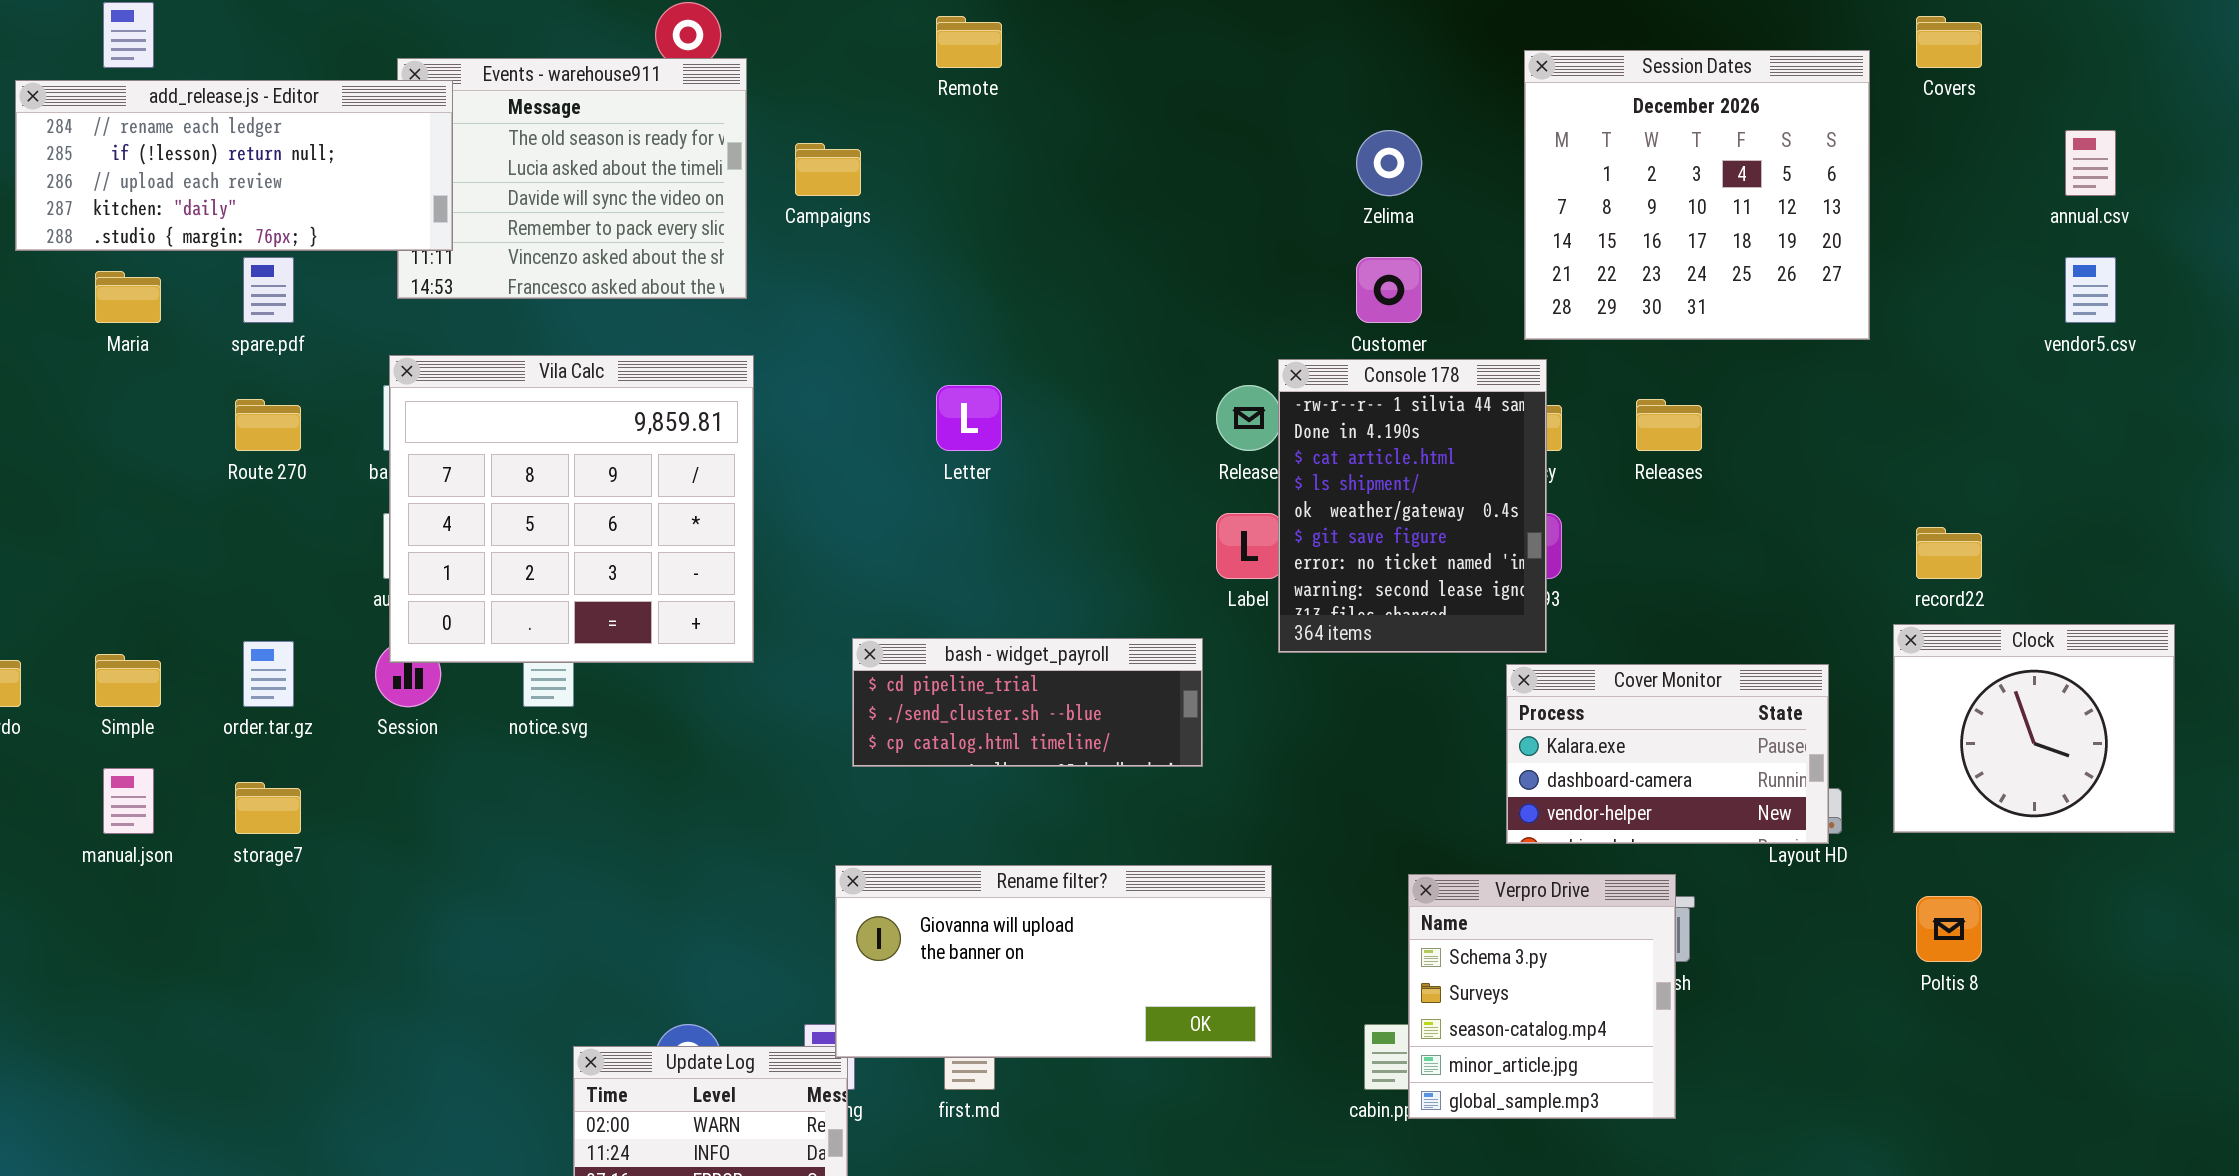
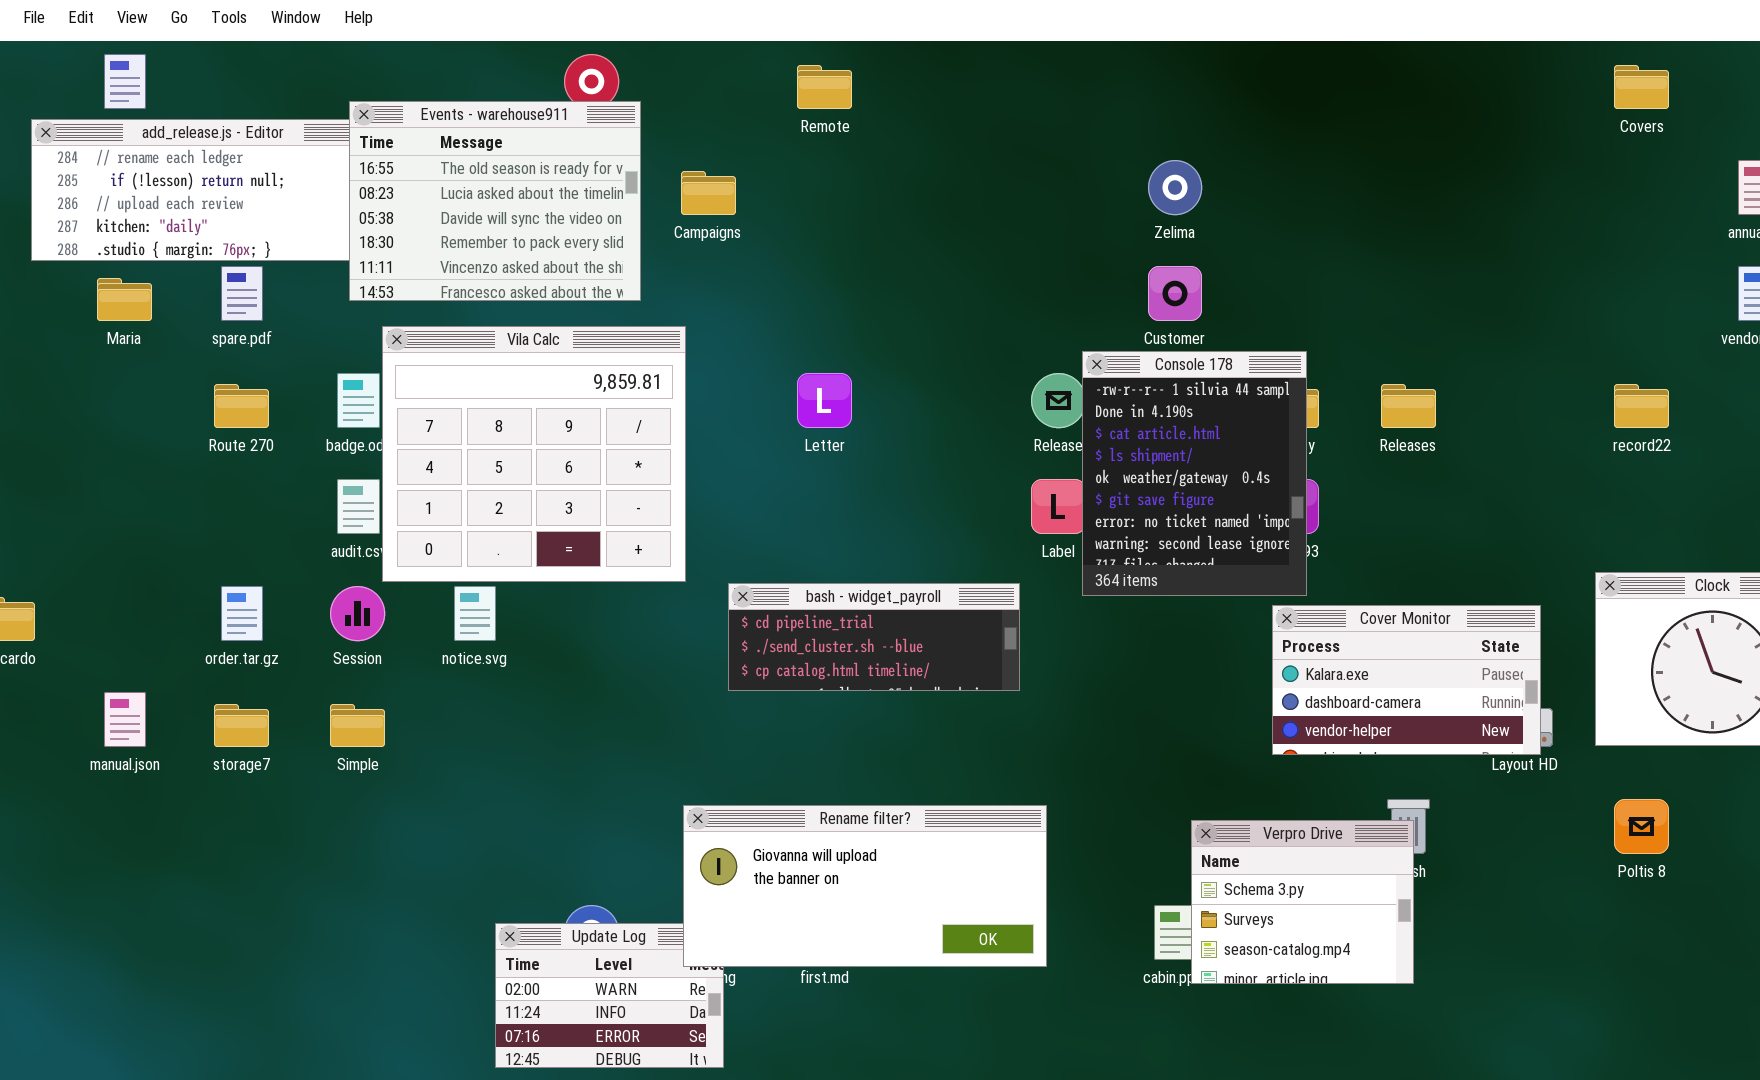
Session Dates: [1524,50,1870,340] -> none, closed
Events - warehouse911: [397,58,747,299] -> [349,101,641,301], raised
Vila Calc: [389,355,754,663] -> [382,326,686,582], moved
record22: [1916,527,1982,579] -> [1614,384,1669,428], moved
Simple: [95,654,161,707] -> [330,704,385,747], moved
Rename filter?: [835,865,1272,1058] -> [683,805,1047,967], moved
Verpro Drive: [1408,874,1676,1119] -> [1191,820,1414,984], resized

